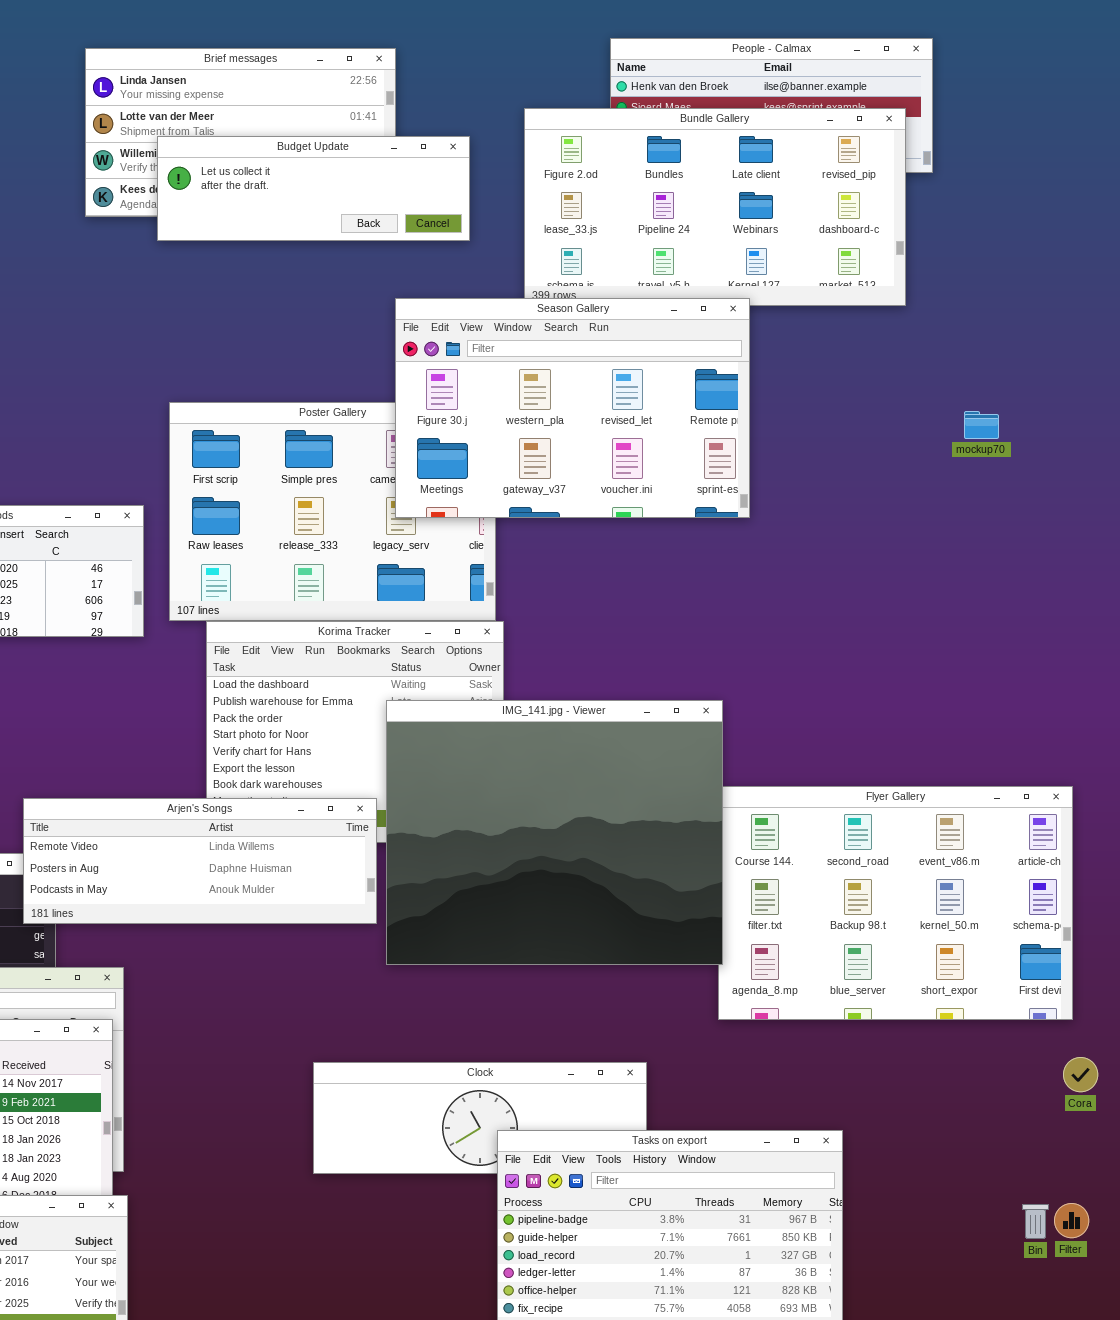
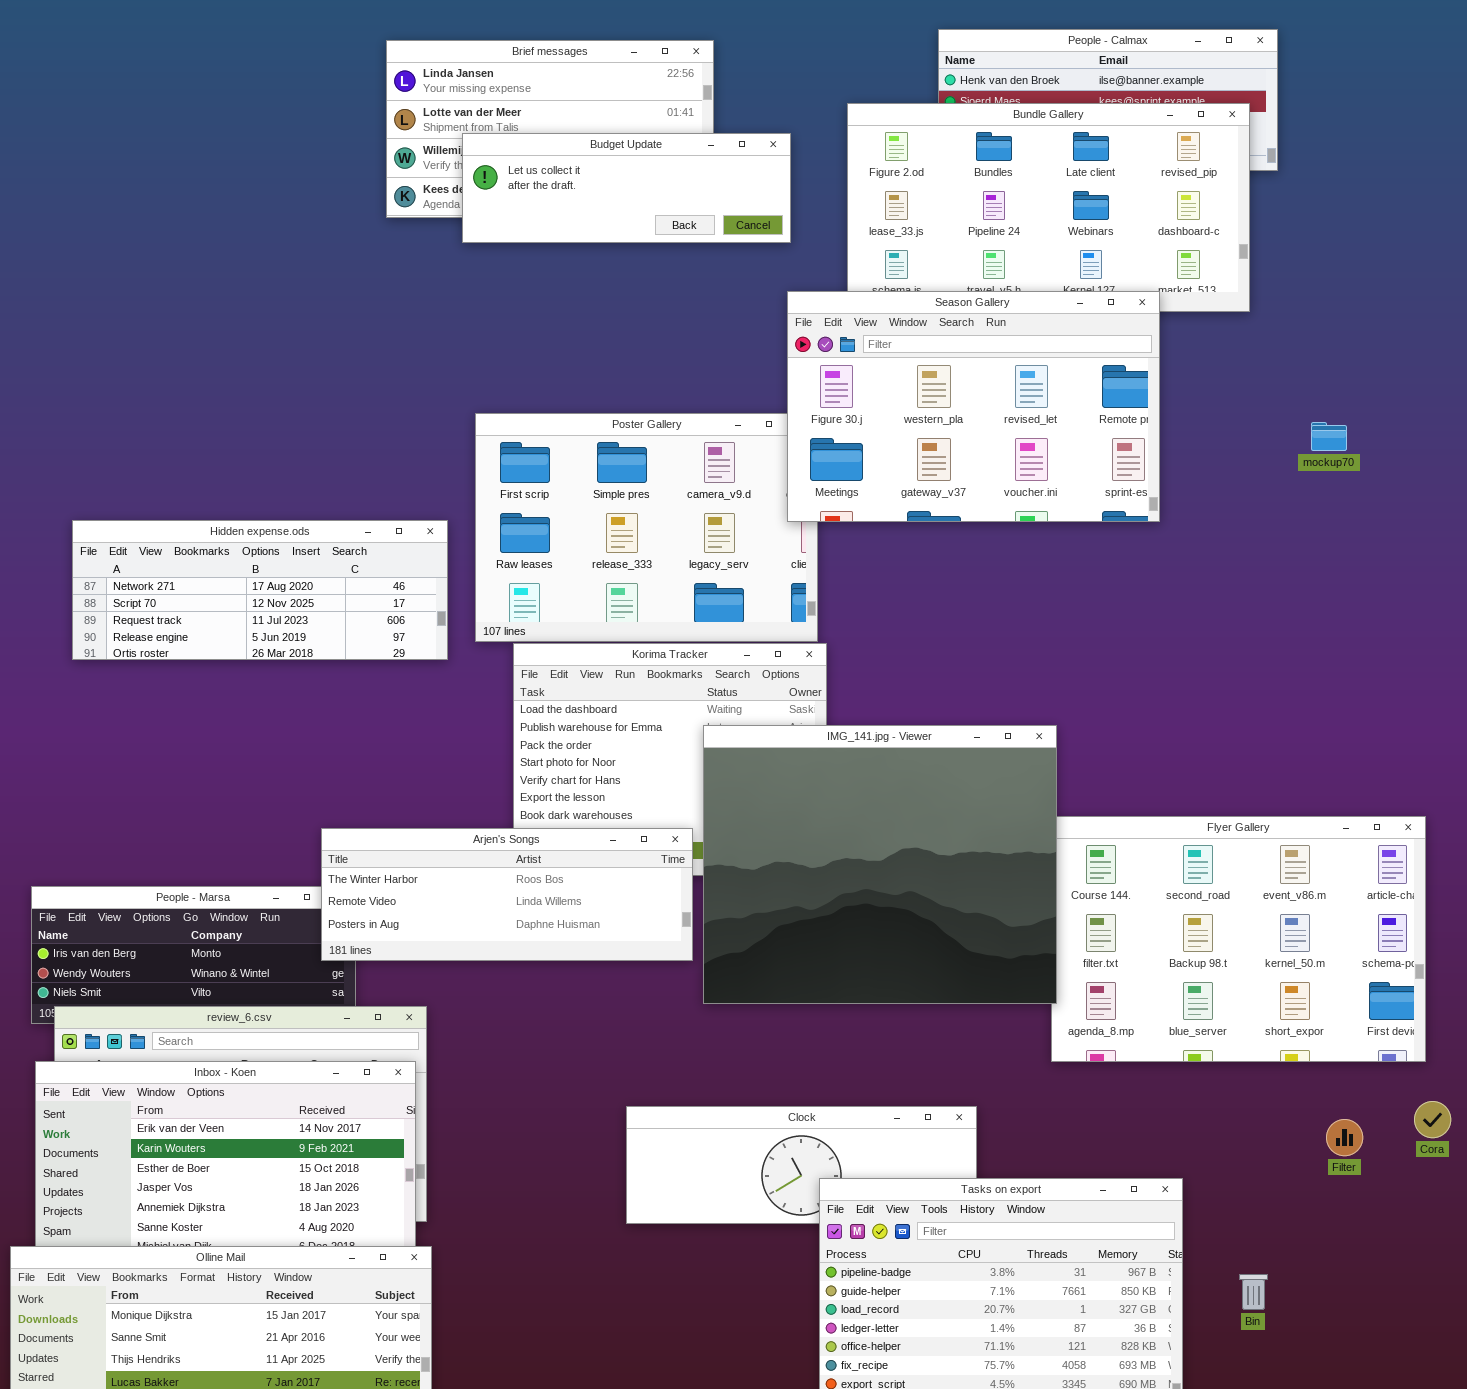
Season Gallery: [395,298,750,518] -> [787,291,1160,522], moved
Arjen's Songs: [23,798,377,924] -> [321,828,693,961], scrolled up 1 row
Filter: [1054,1203,1089,1238] -> [1326,1119,1363,1156], moved
Bin: [1022,1204,1049,1239] -> [1239,1274,1268,1310], moved

